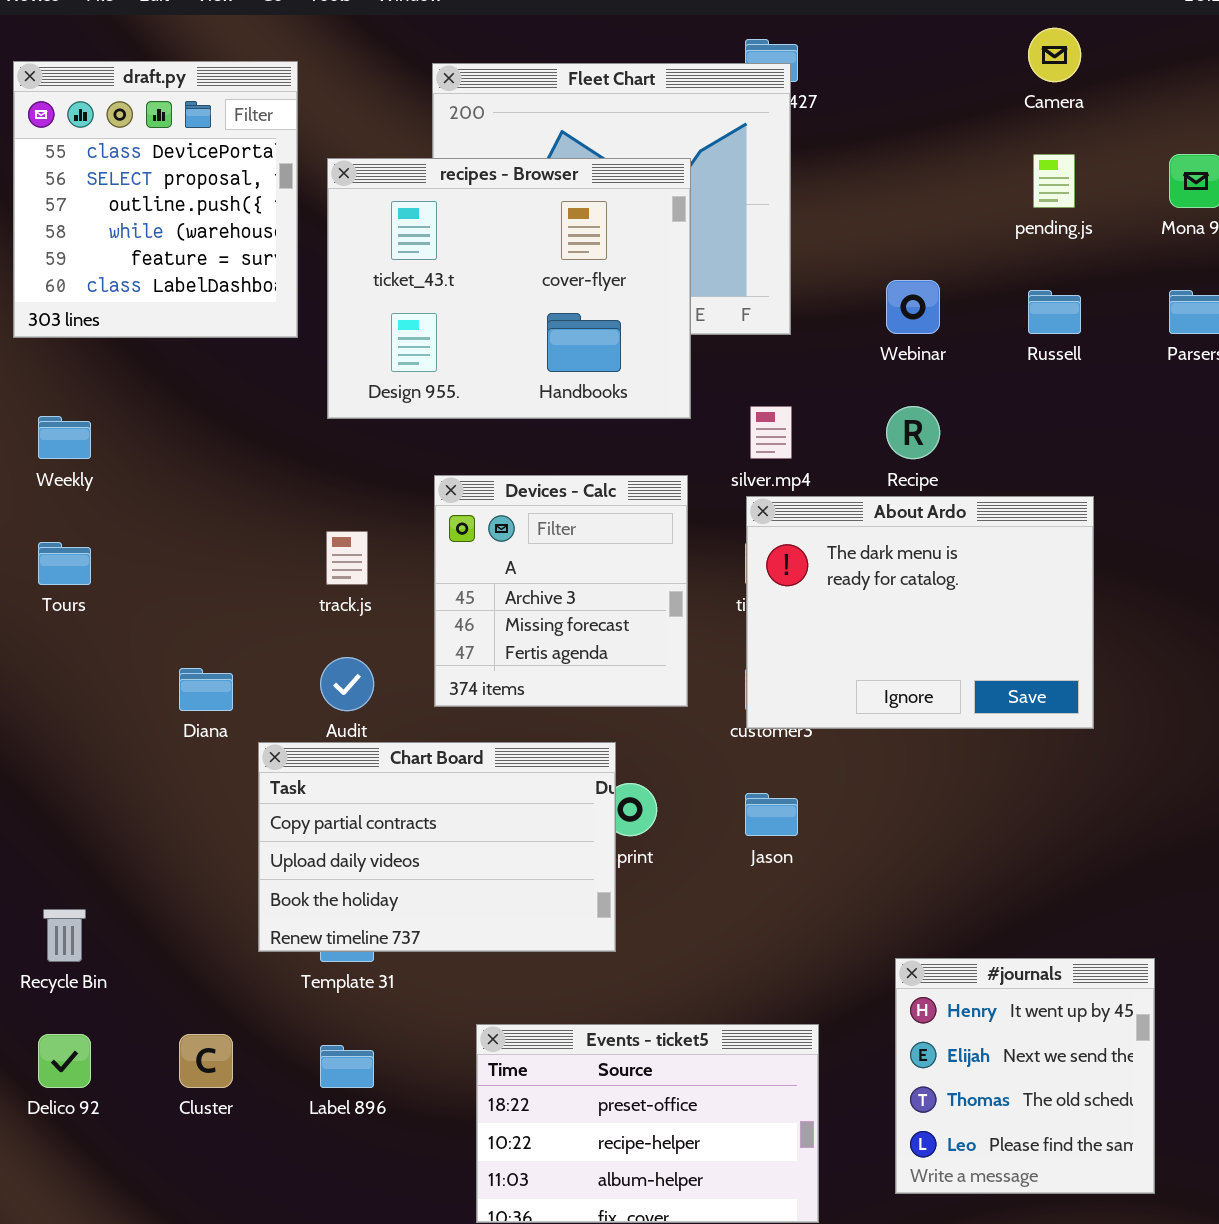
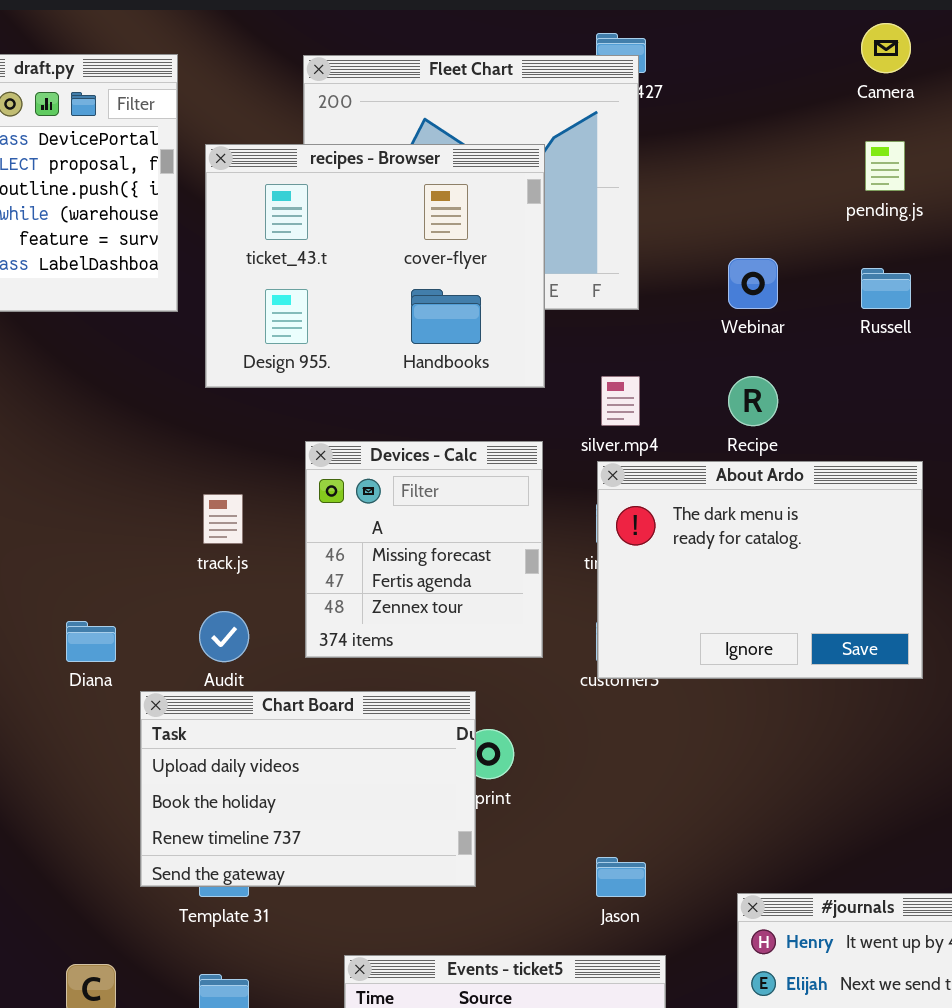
Devices - Calc: [434,475,688,707] -> [305,441,543,658], scrolled down 1 row
Chart Board: [258,742,616,952] -> [140,691,476,887], scrolled down 1 row
Jason: [745,793,798,836] -> [596,857,646,897], moved

